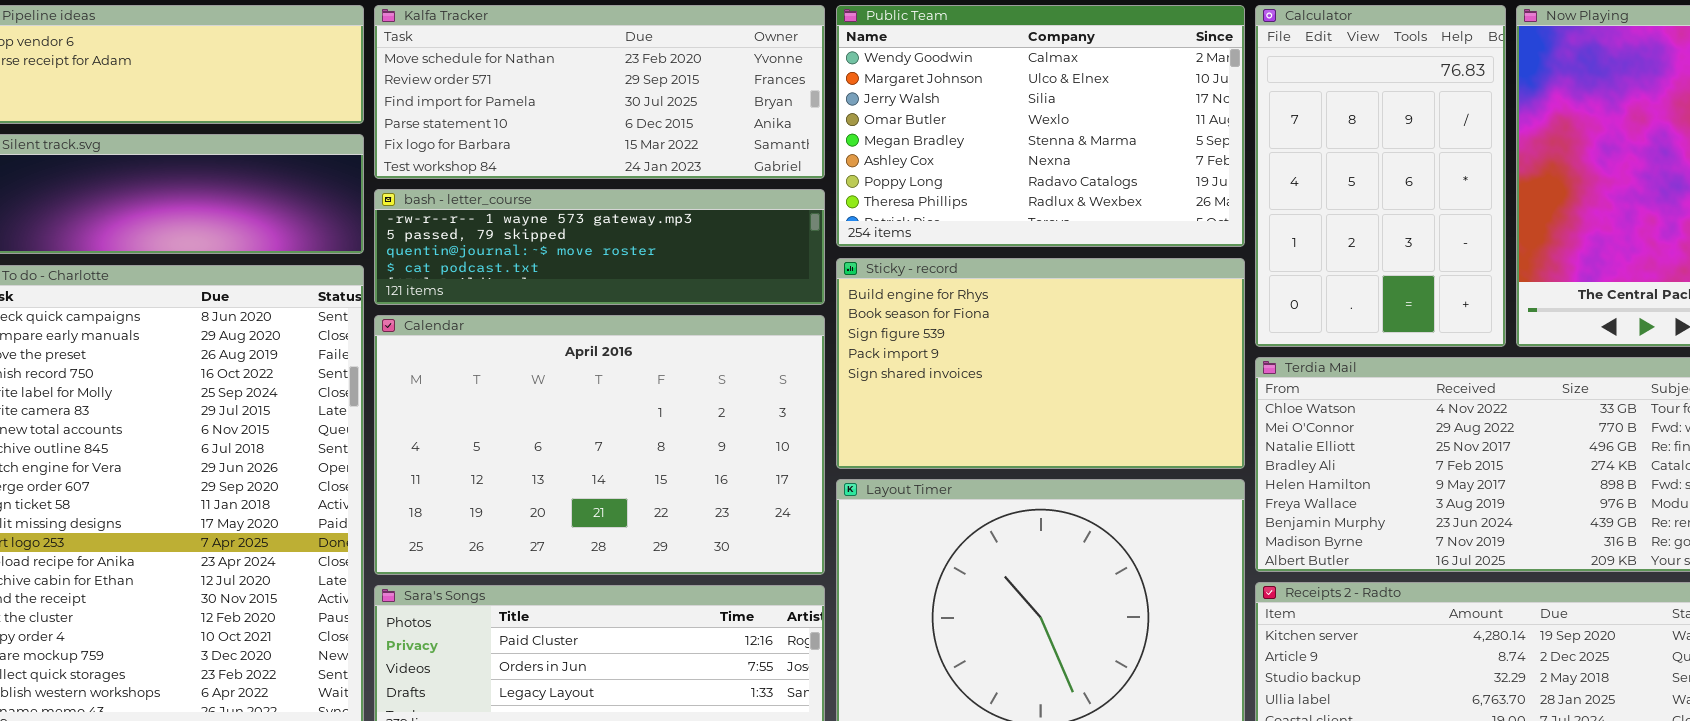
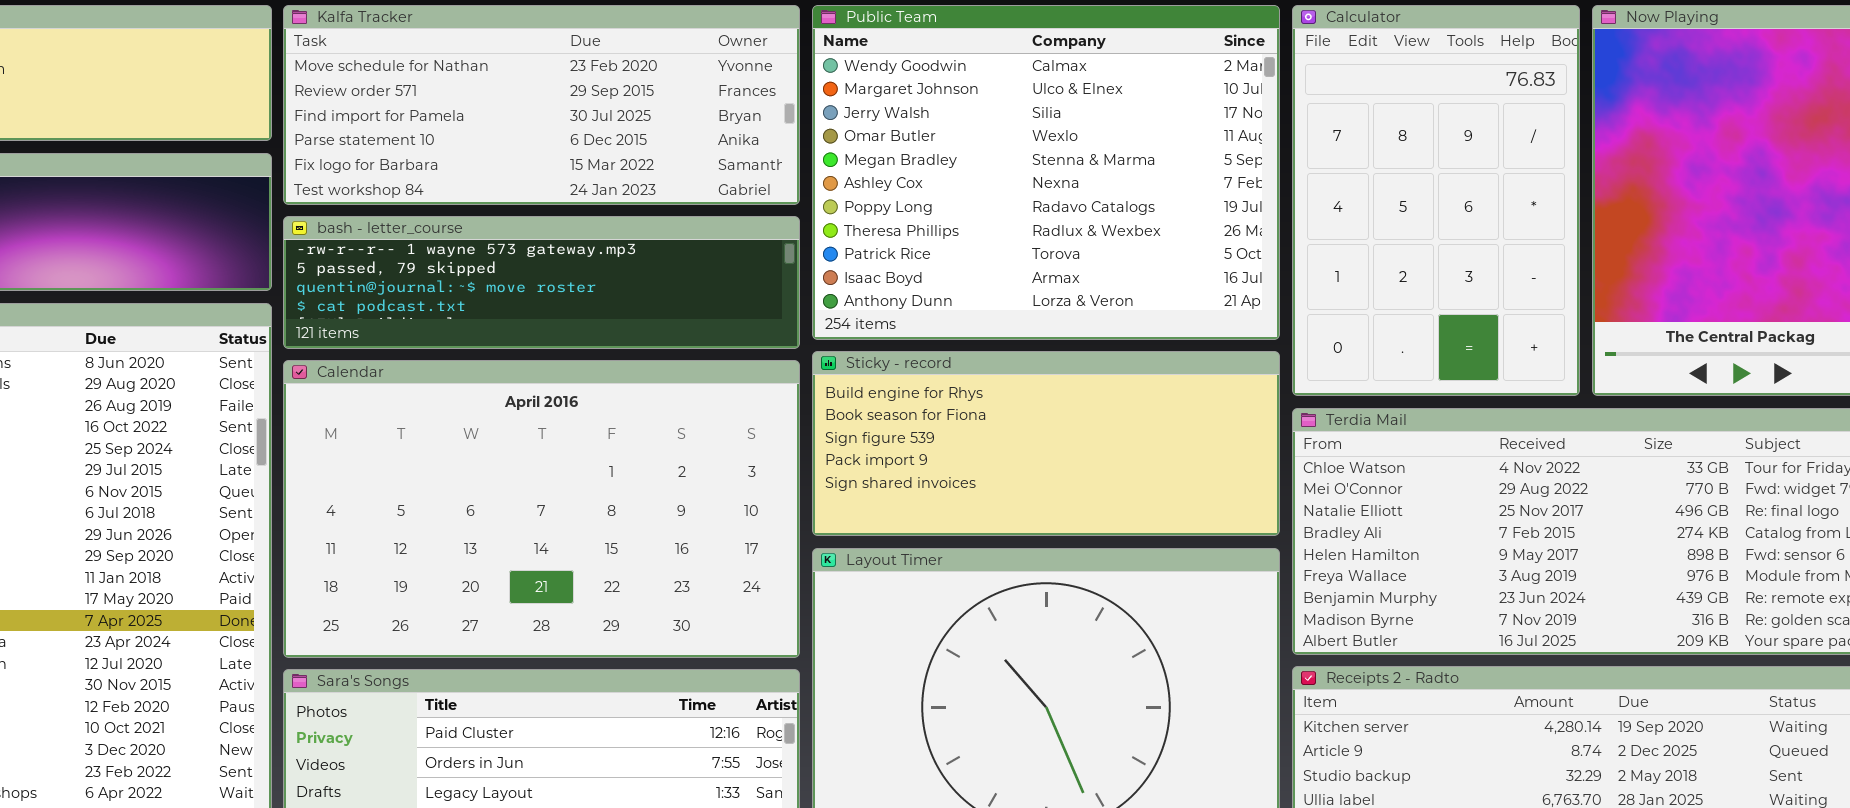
Public Team: [836,5,1245,247] -> [812,5,1280,340], resized
Sticky - record: [836,258,1245,469] -> [812,351,1280,536], resized

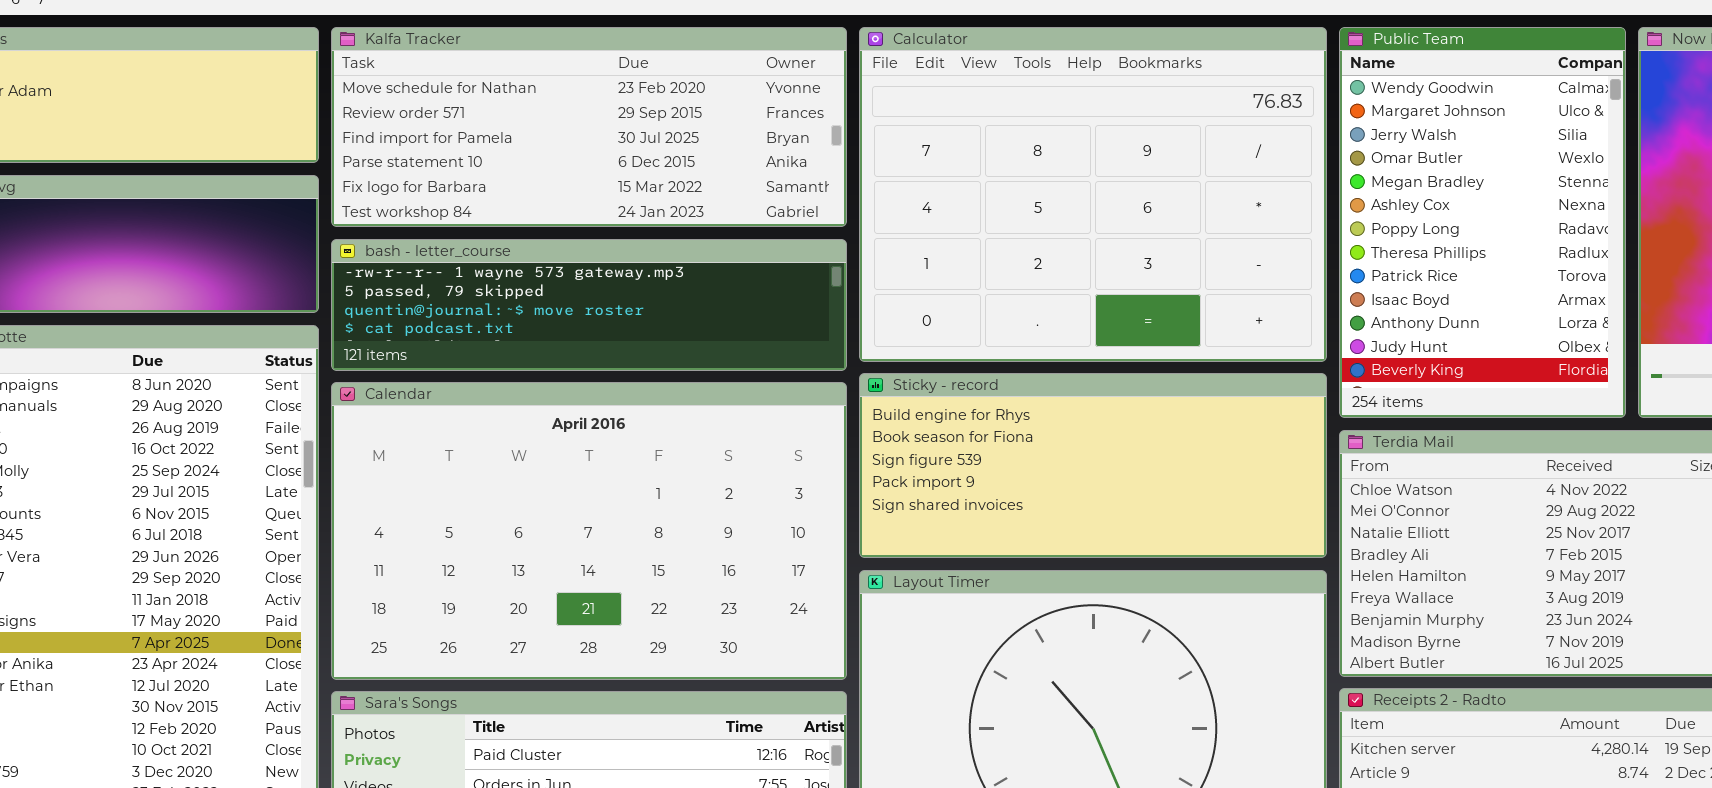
Public Team: [812,5,1280,340] -> [1339,27,1626,418], moved, resized
Calculator: [1292,5,1580,396] -> [859,27,1327,362], moved, resized

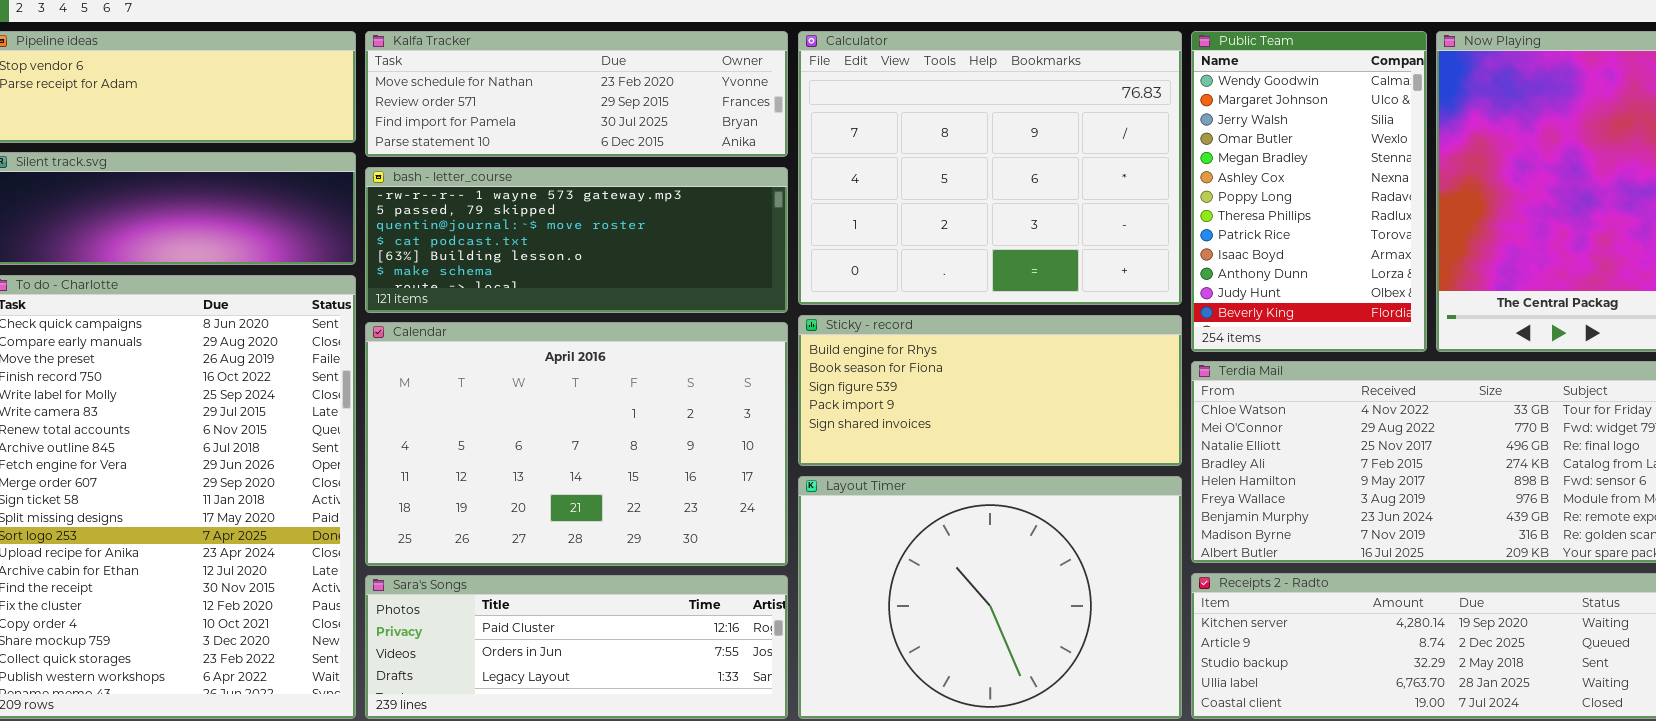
Kalfa Tracker: [331,27,847,227] -> [365,31,788,157], resized
bash - letter_course: [331,239,847,371] -> [365,167,788,313], resized

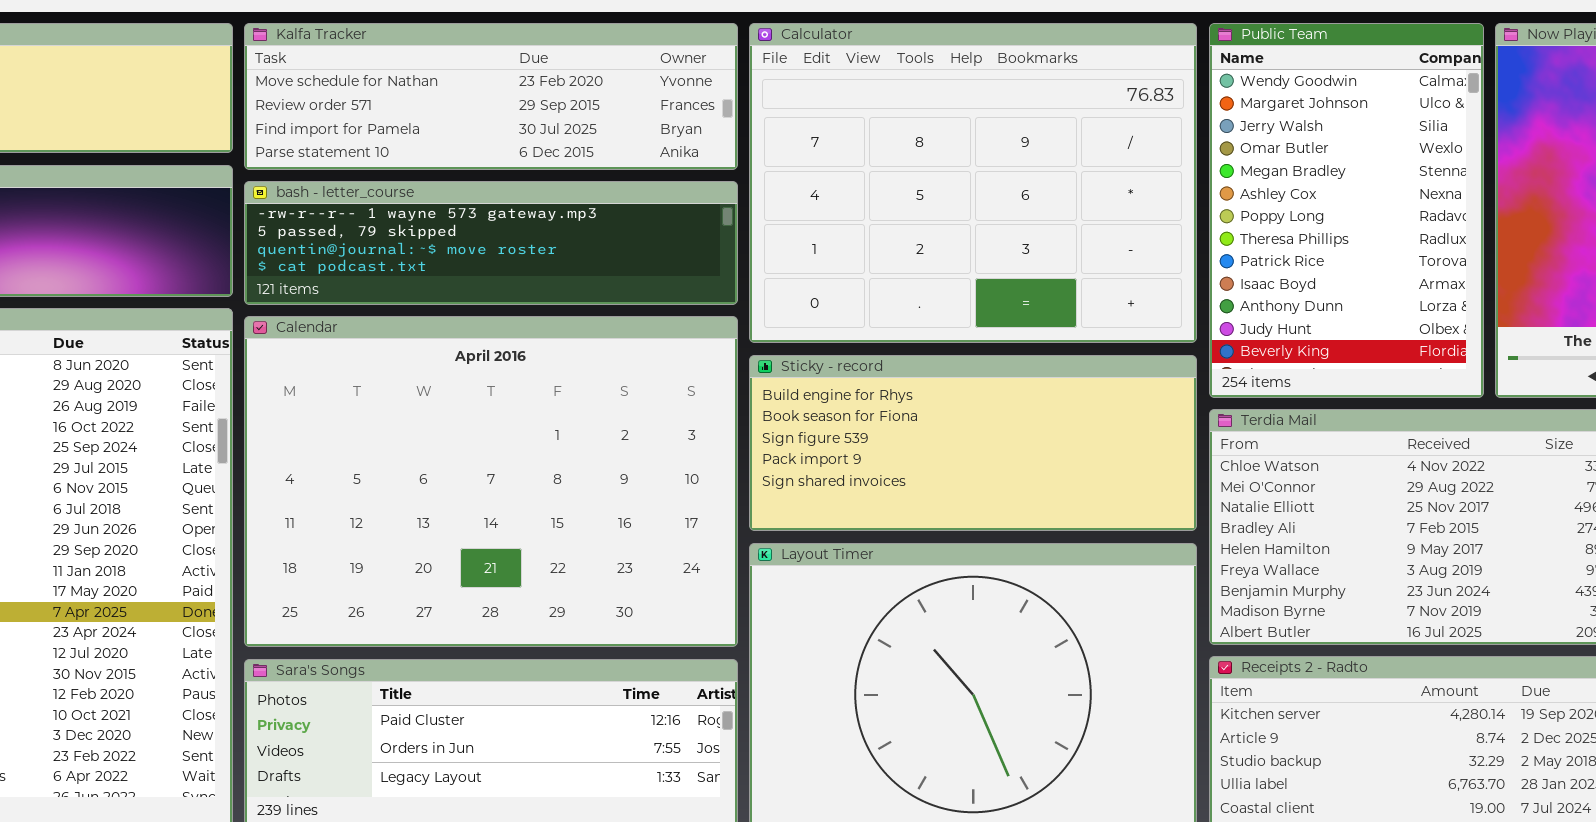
bash - letter_course: [365,167,788,313] -> [244,181,738,305], resized
Calendar: [365,322,788,566] -> [244,316,738,647], resized

